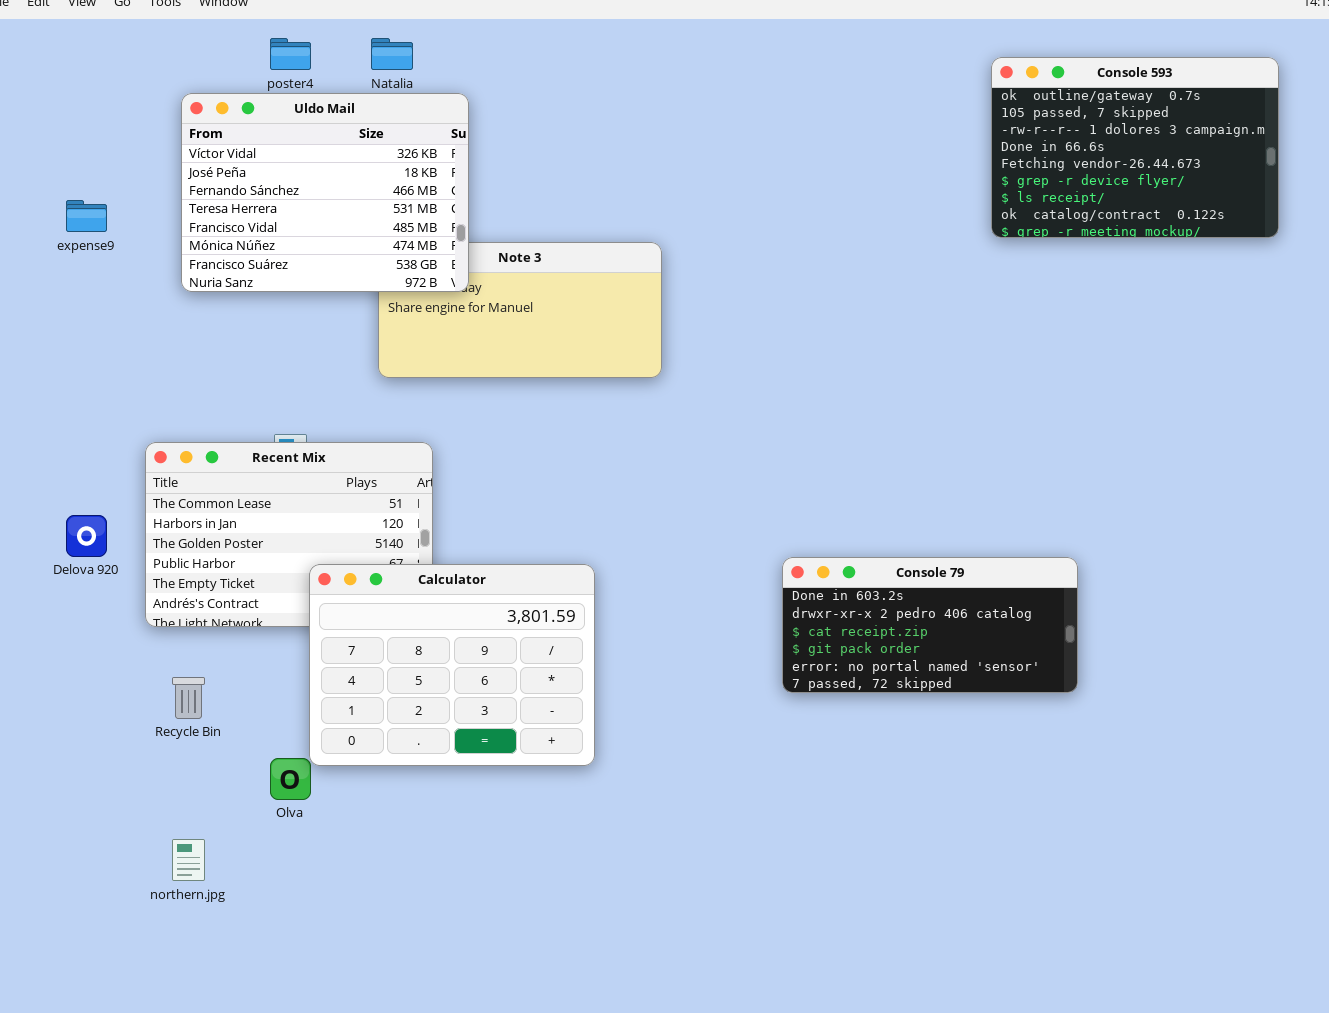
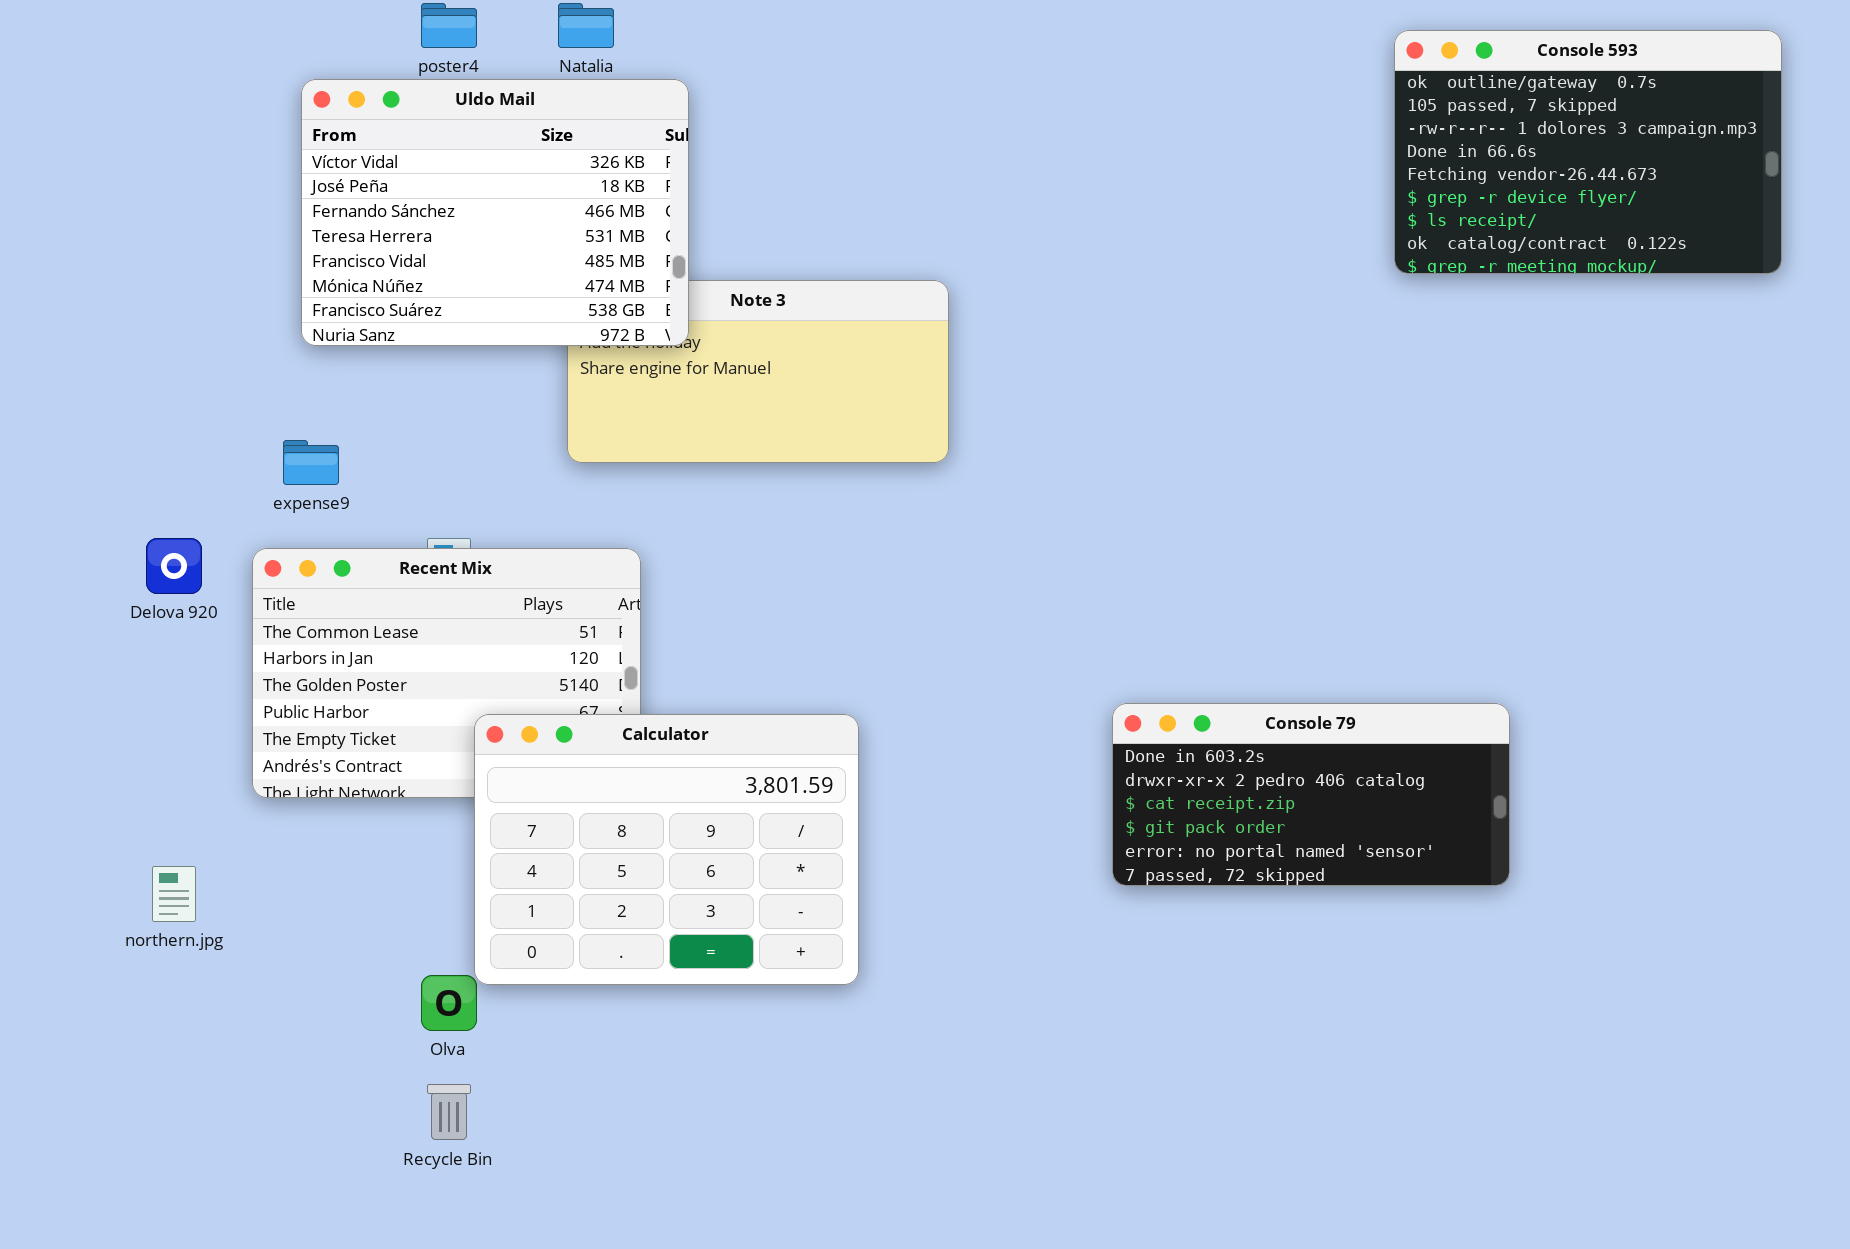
expense9: [66,200,107,232] -> [283,440,339,485], moved
Delova 920: [66,515,107,557] -> [146,538,202,594], moved
Recycle Bin: [172,677,205,719] -> [427,1084,471,1140], moved
northern.jpg: [172,839,205,881] -> [152,866,196,922], moved

